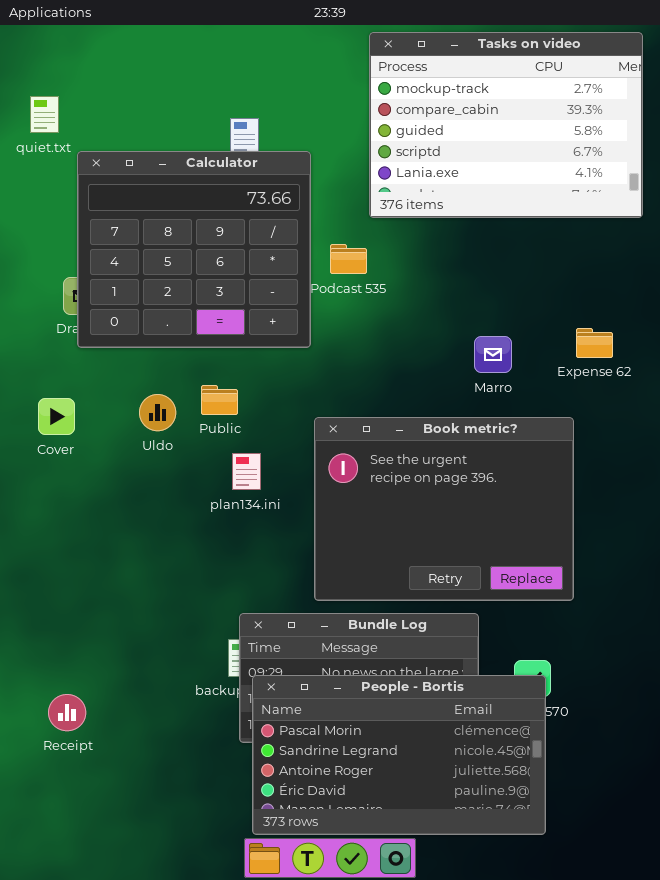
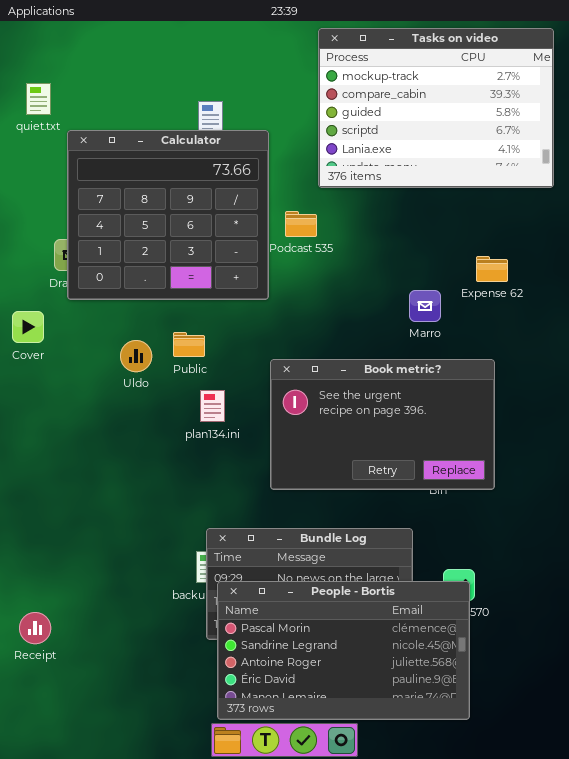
Expense 62: [576,328,613,358] -> [476,256,508,282], moved
Cover: [38,398,75,435] -> [12,311,44,343], moved
Book metric?: [314,417,574,601] -> [270,359,495,490], resized
Receipt: [48,694,86,731] -> [19,612,51,644], moved

